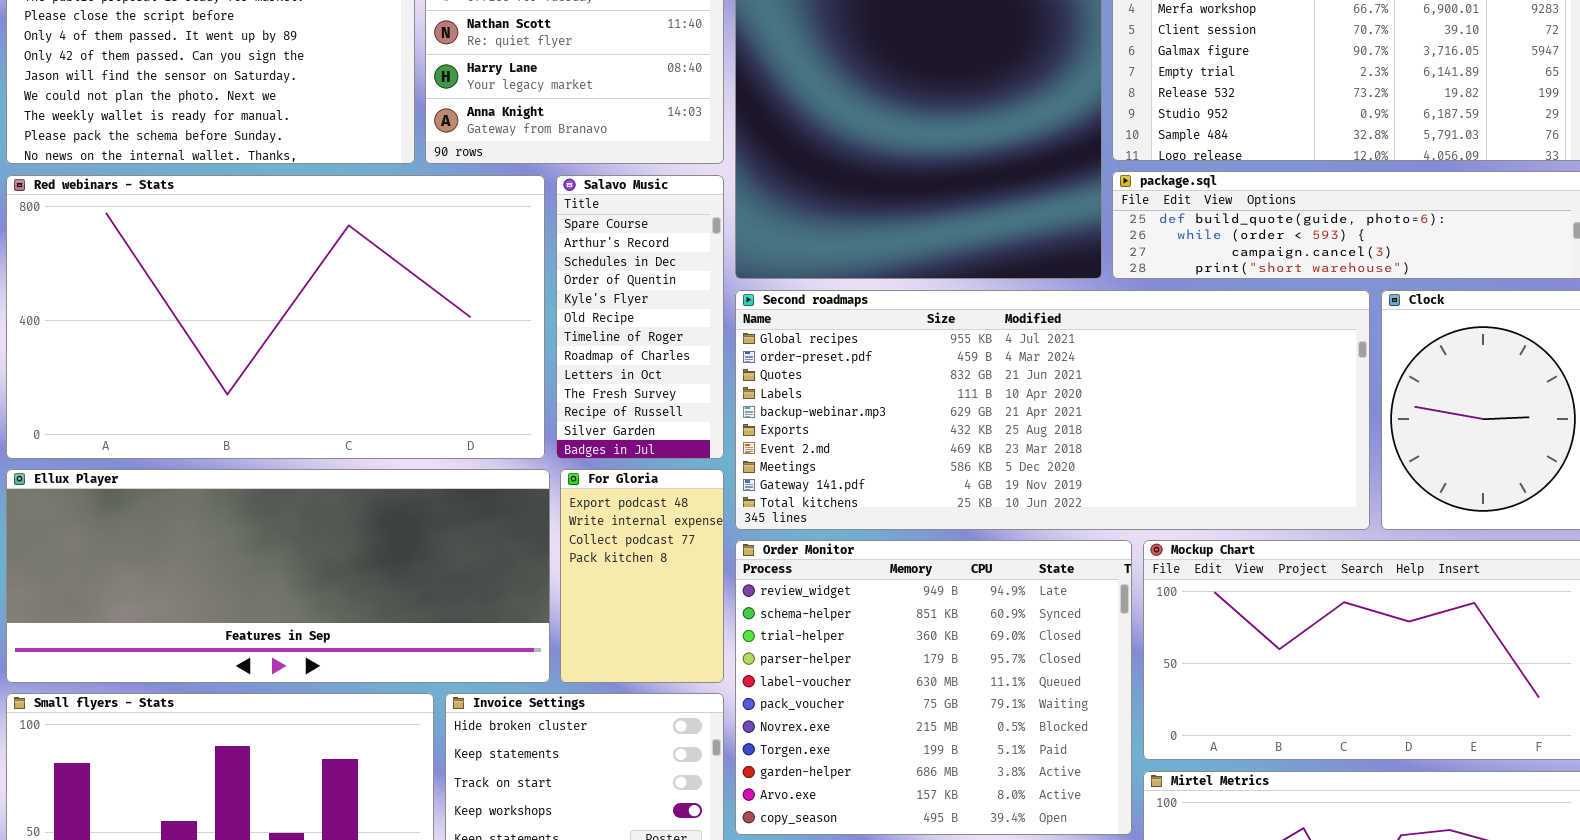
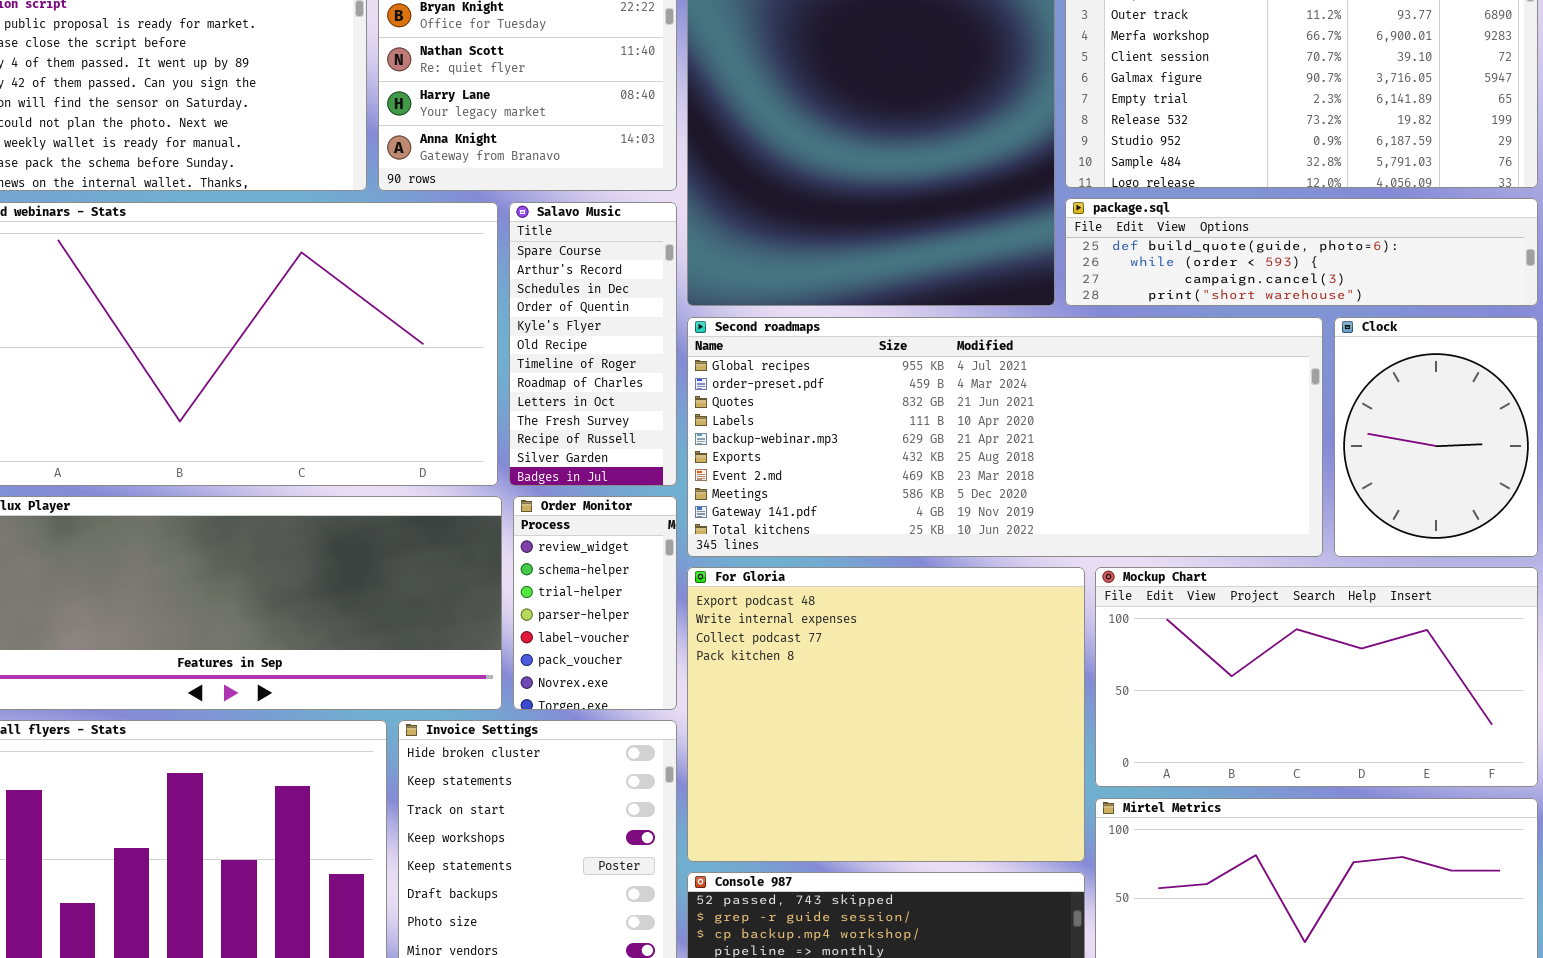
For Gloria: [560,469,724,683] -> [687,567,1085,862], moved, resized
Order Monitor: [735,540,1132,835] -> [513,496,677,710], moved, resized

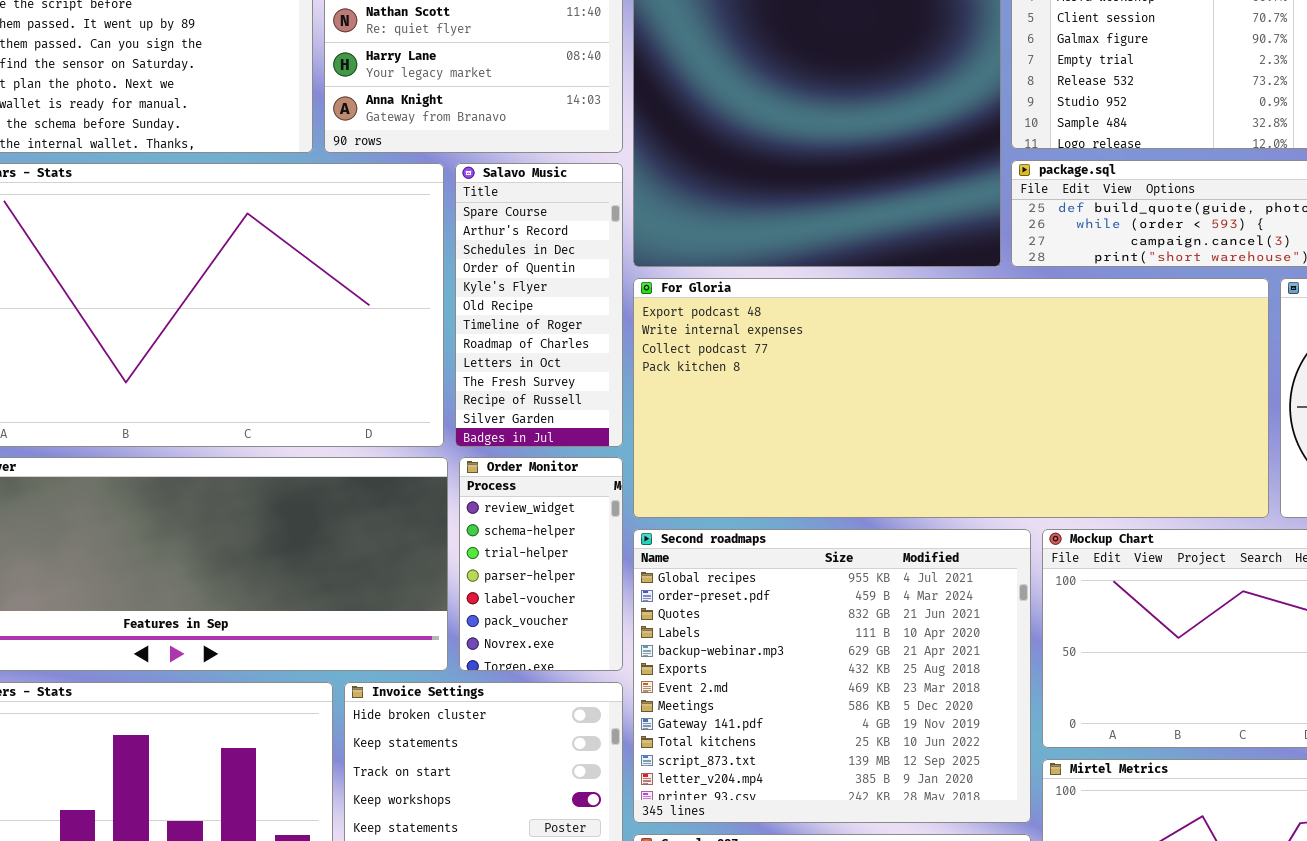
Second roadmaps: [687,317,1323,557] -> [633,529,1031,823], moved, resized
For Gloria: [687,567,1085,862] -> [633,278,1269,518], moved, resized

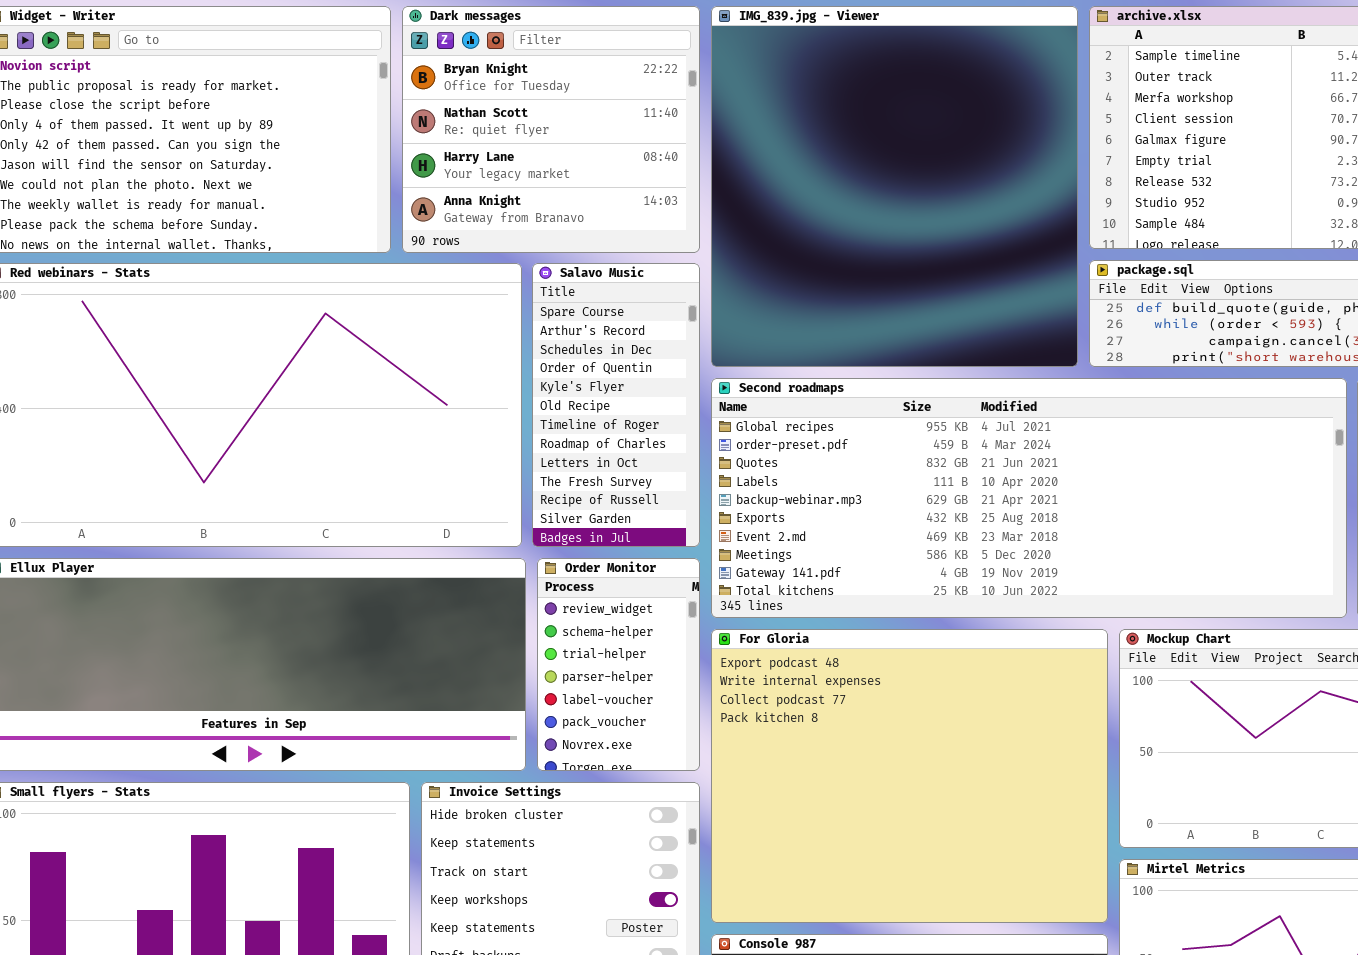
For Gloria: [633,278,1269,518] -> [711,629,1108,923], moved, resized
Second roadmaps: [633,529,1031,823] -> [711,378,1347,618], moved, resized

